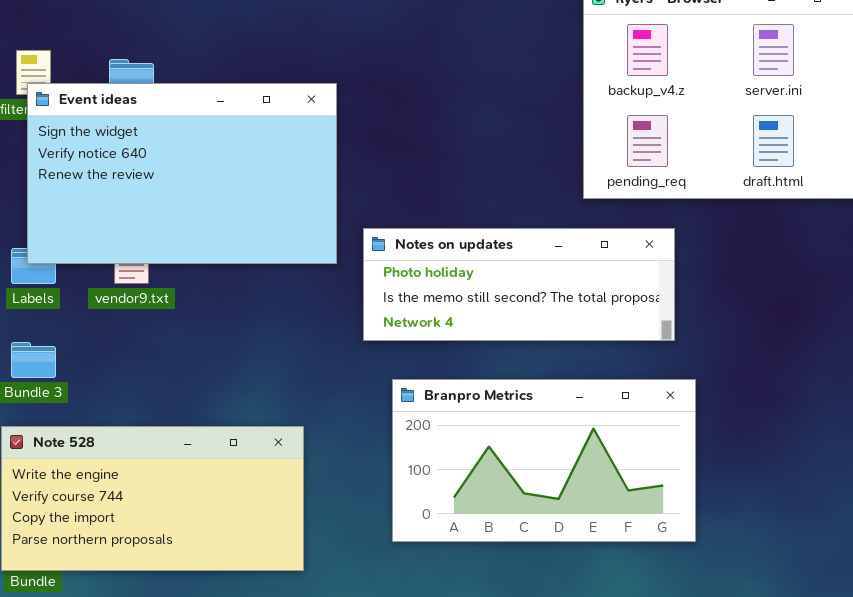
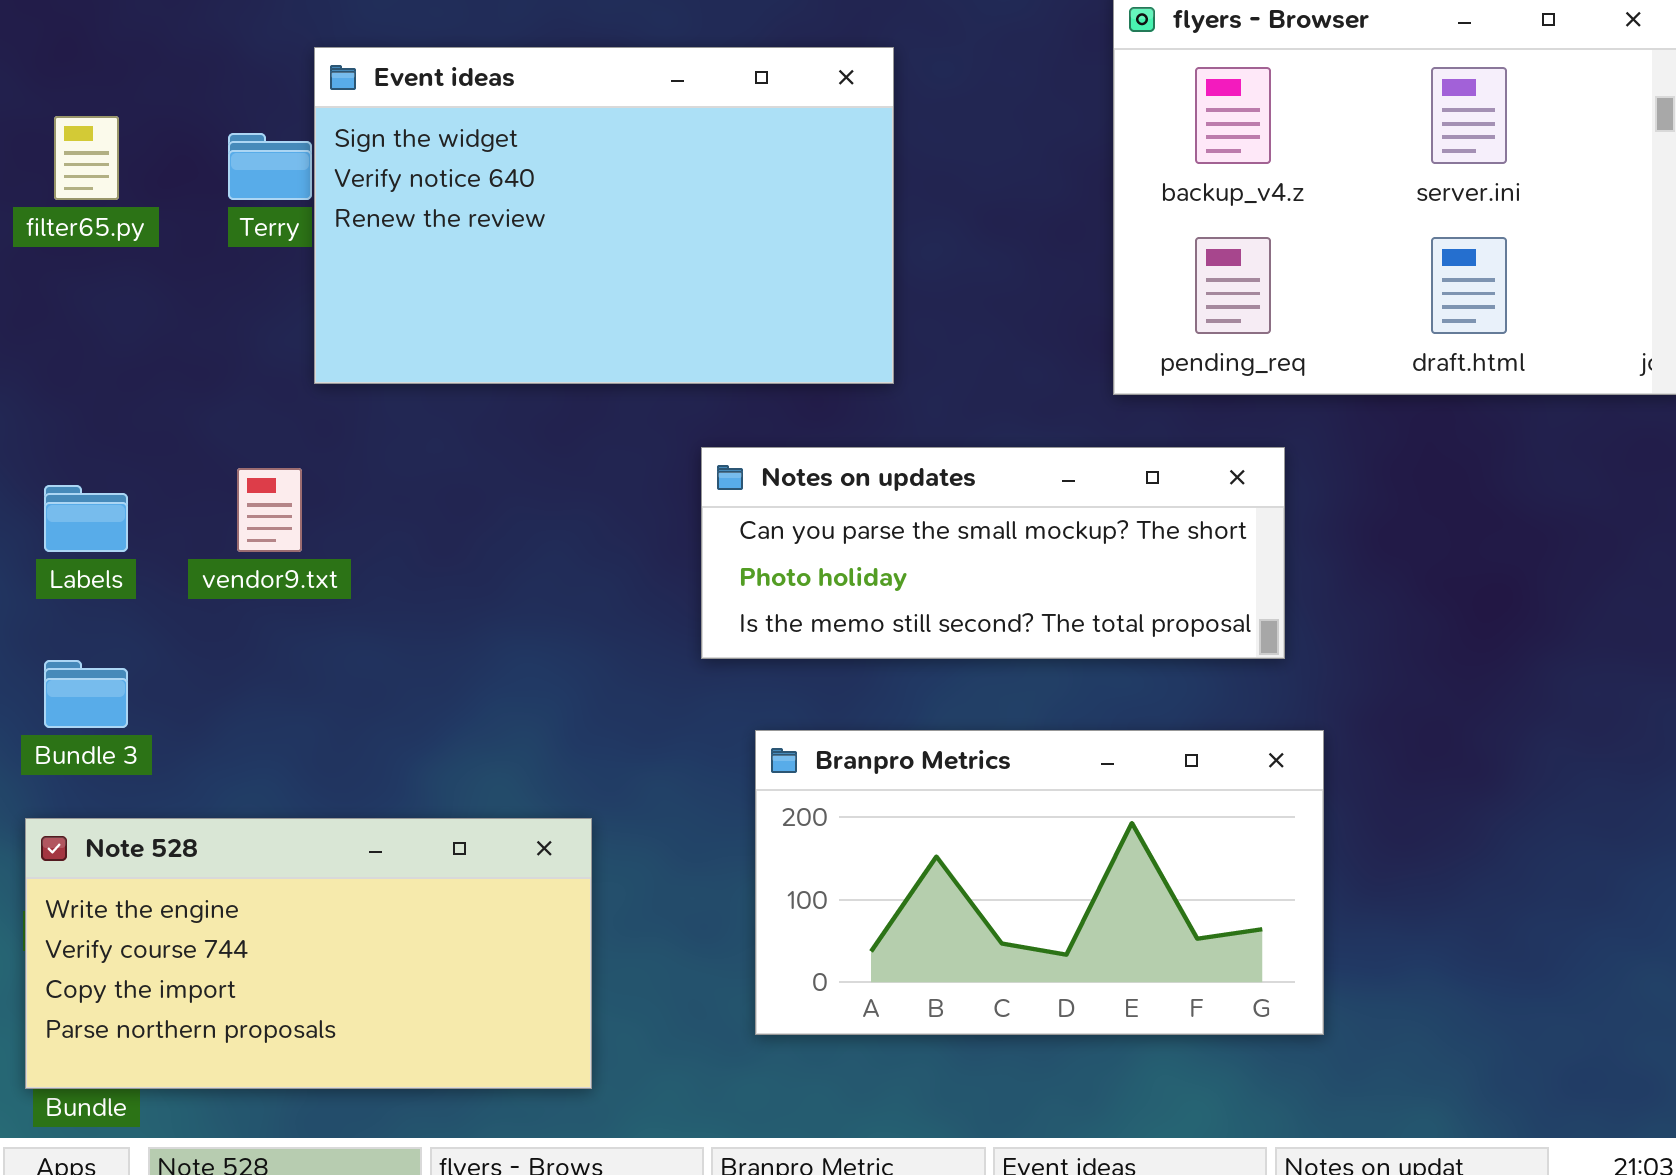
Event ideas: [27,83,337,264] -> [314,47,894,384], moved
Notes on updates: [363,228,675,341] -> [701,447,1285,659], scrolled up 1 row

